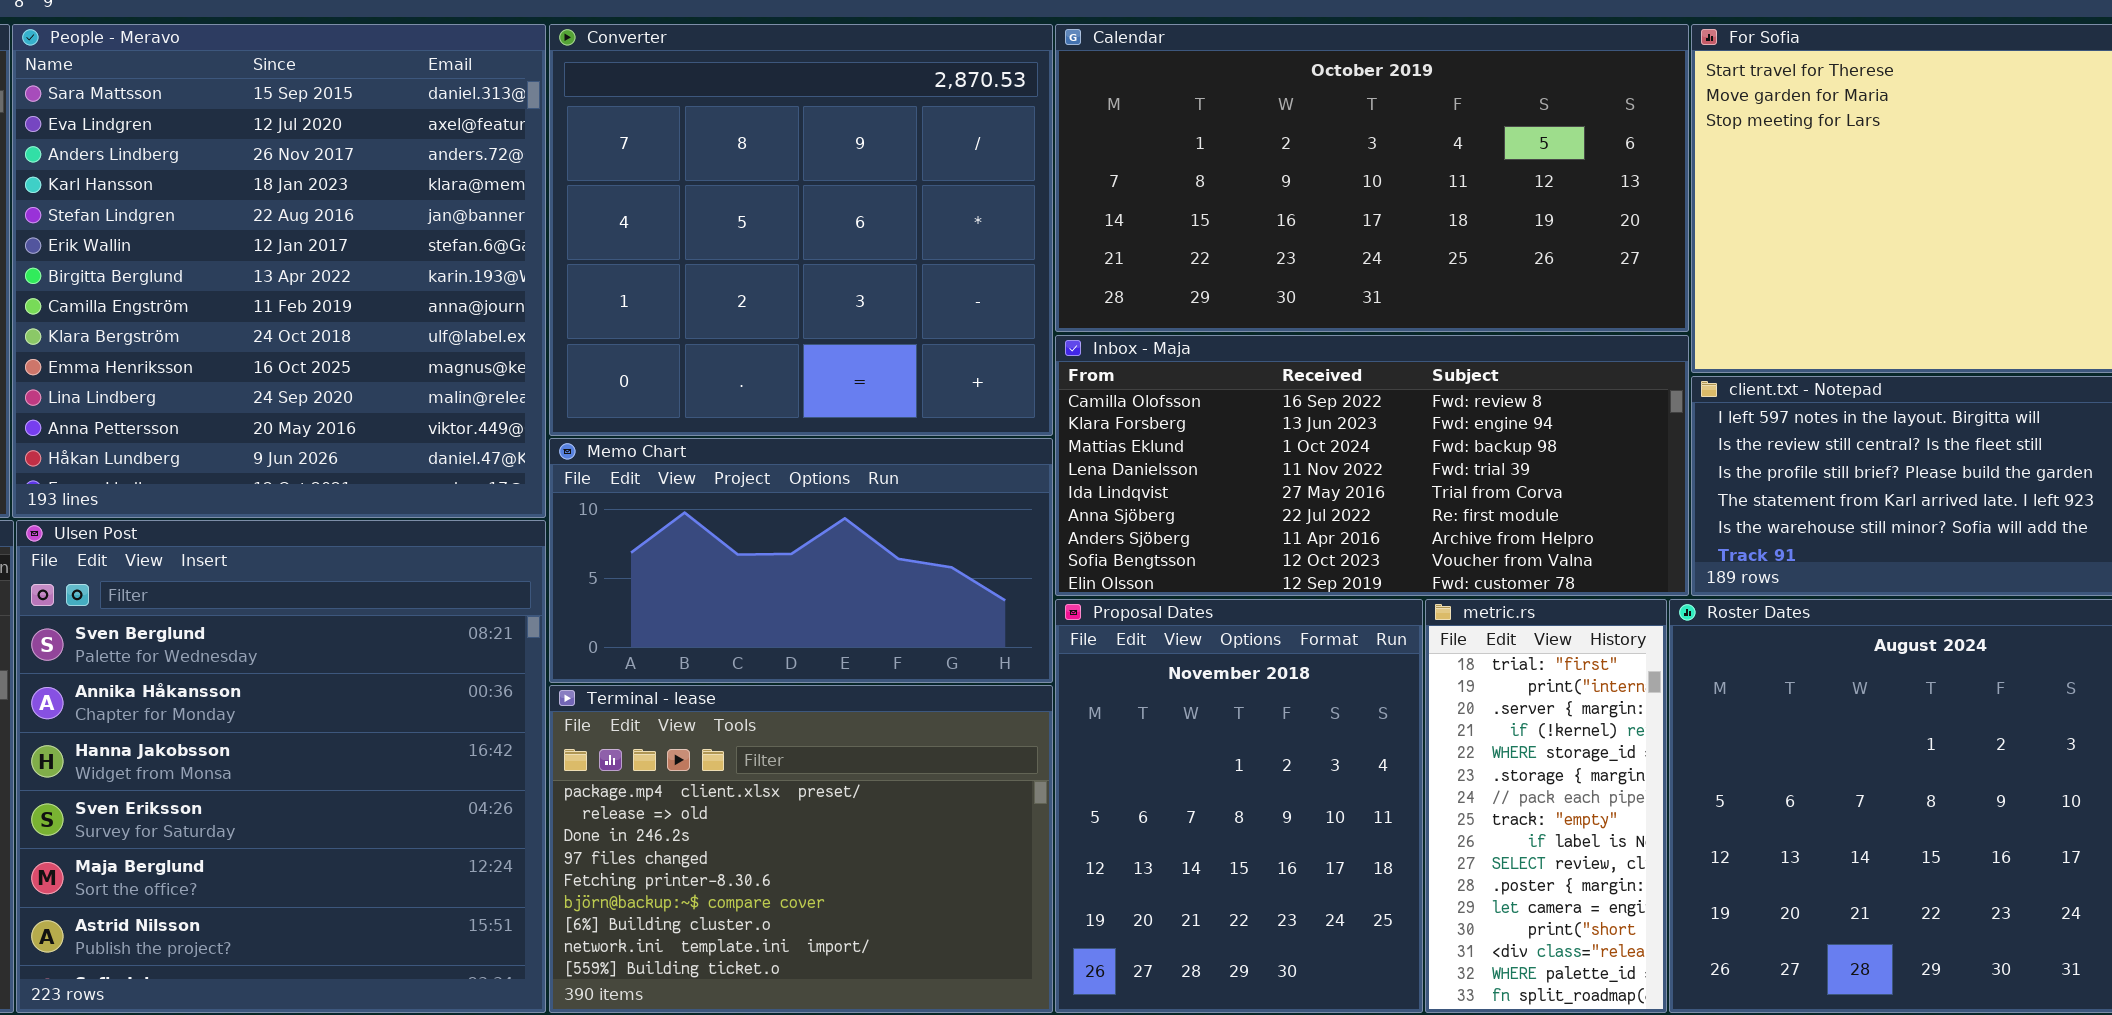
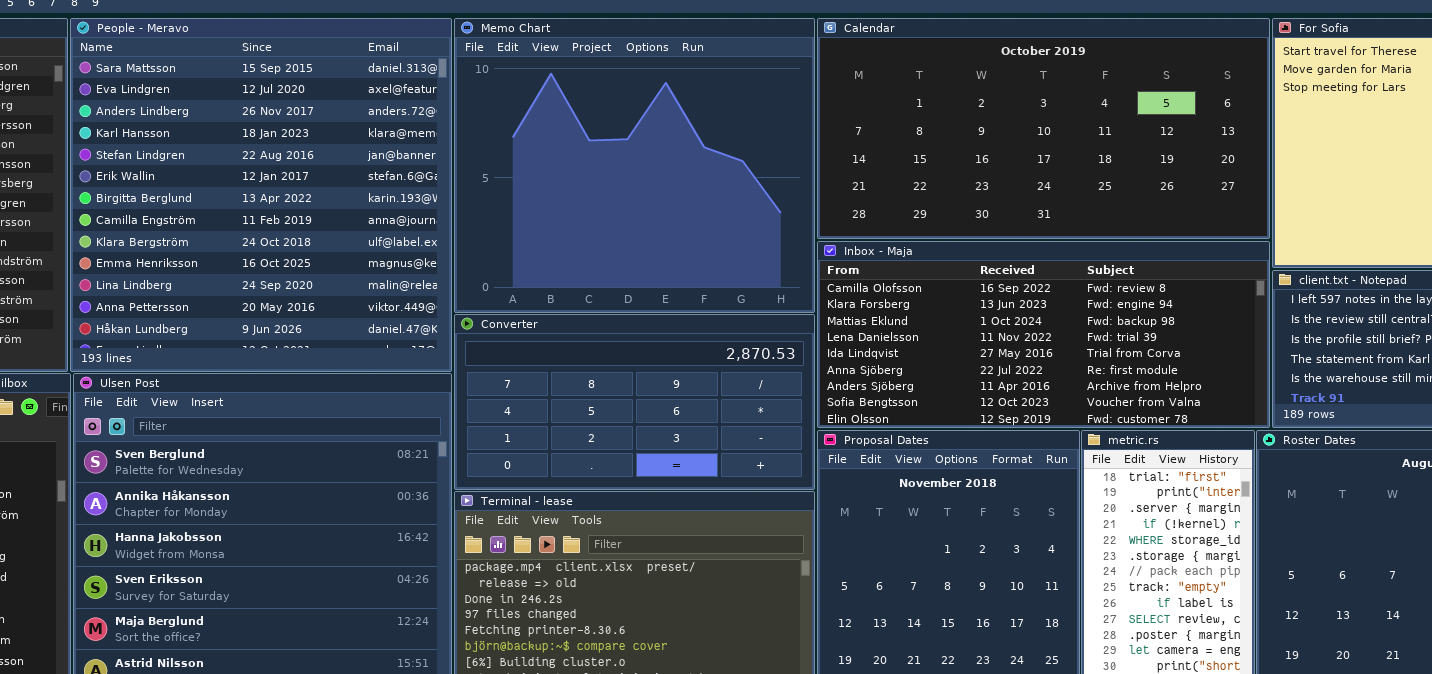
Converter: [549,24,1053,436] -> [454,314,815,490], moved, resized
Memo Chart: [549,438,1053,683] -> [454,18,815,313], moved, resized

